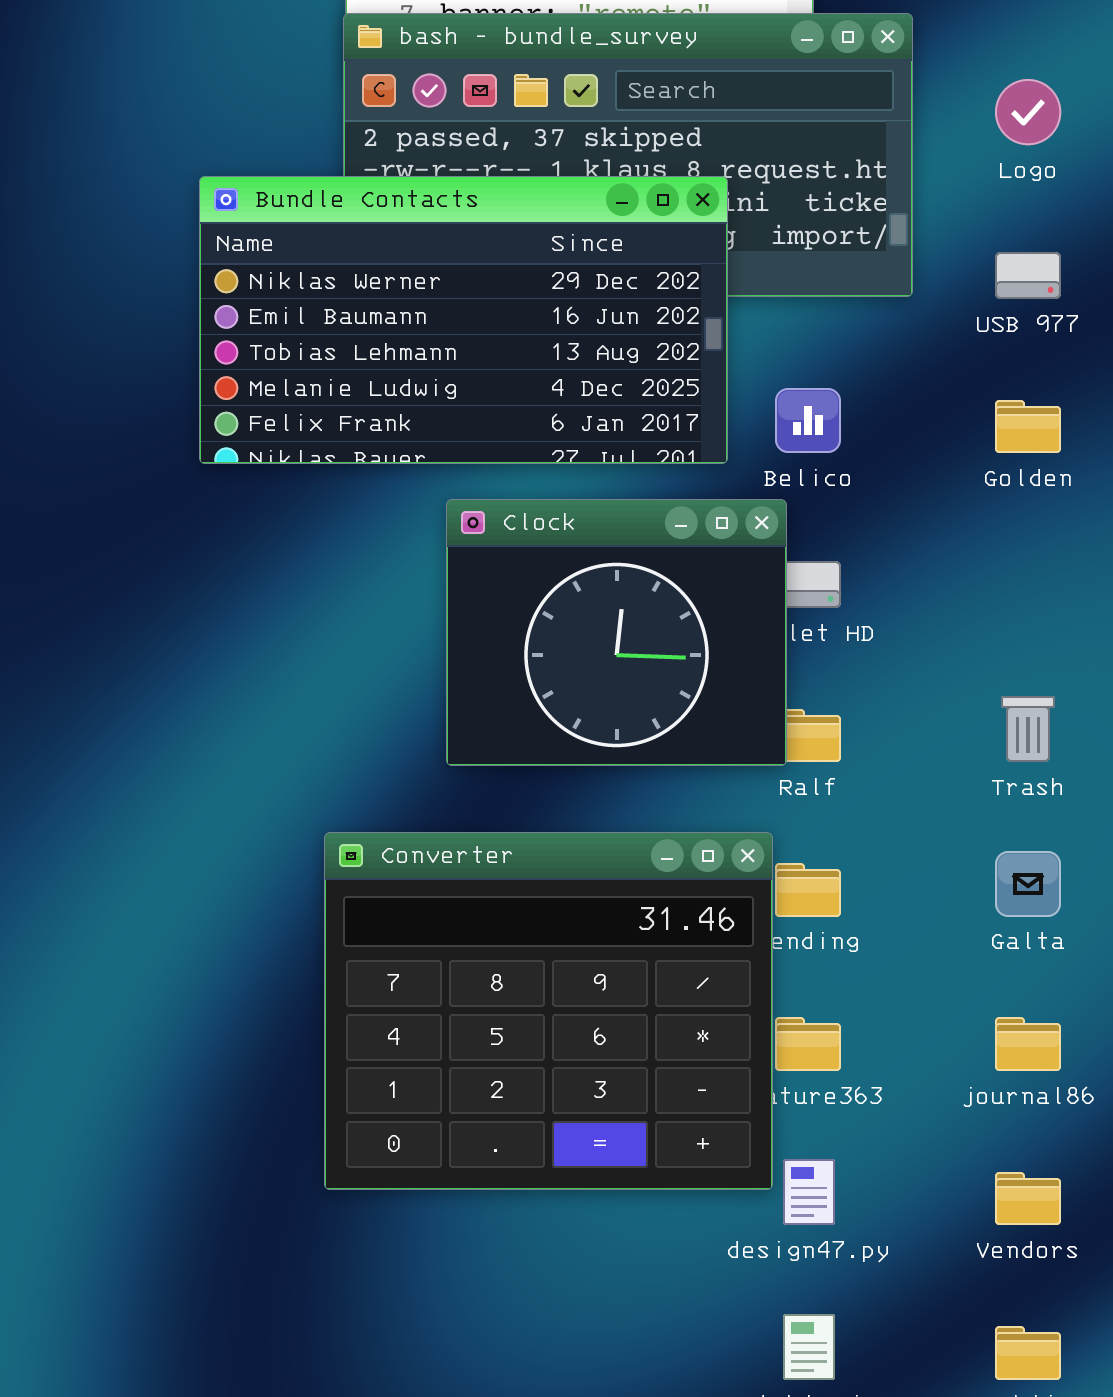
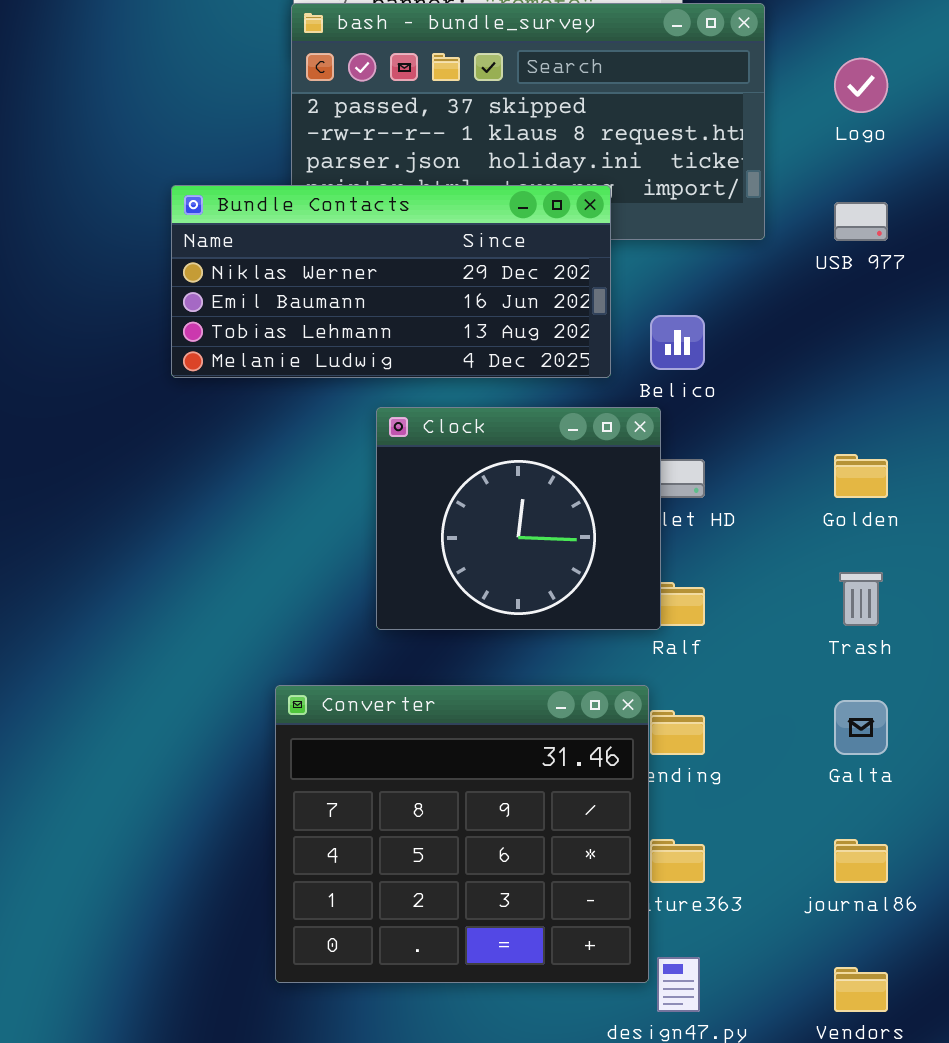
Bundle Contacts: [199,176,728,464] -> [171,185,611,378], resized
Golden: [995,400,1061,453] -> [834,454,888,498], moved

